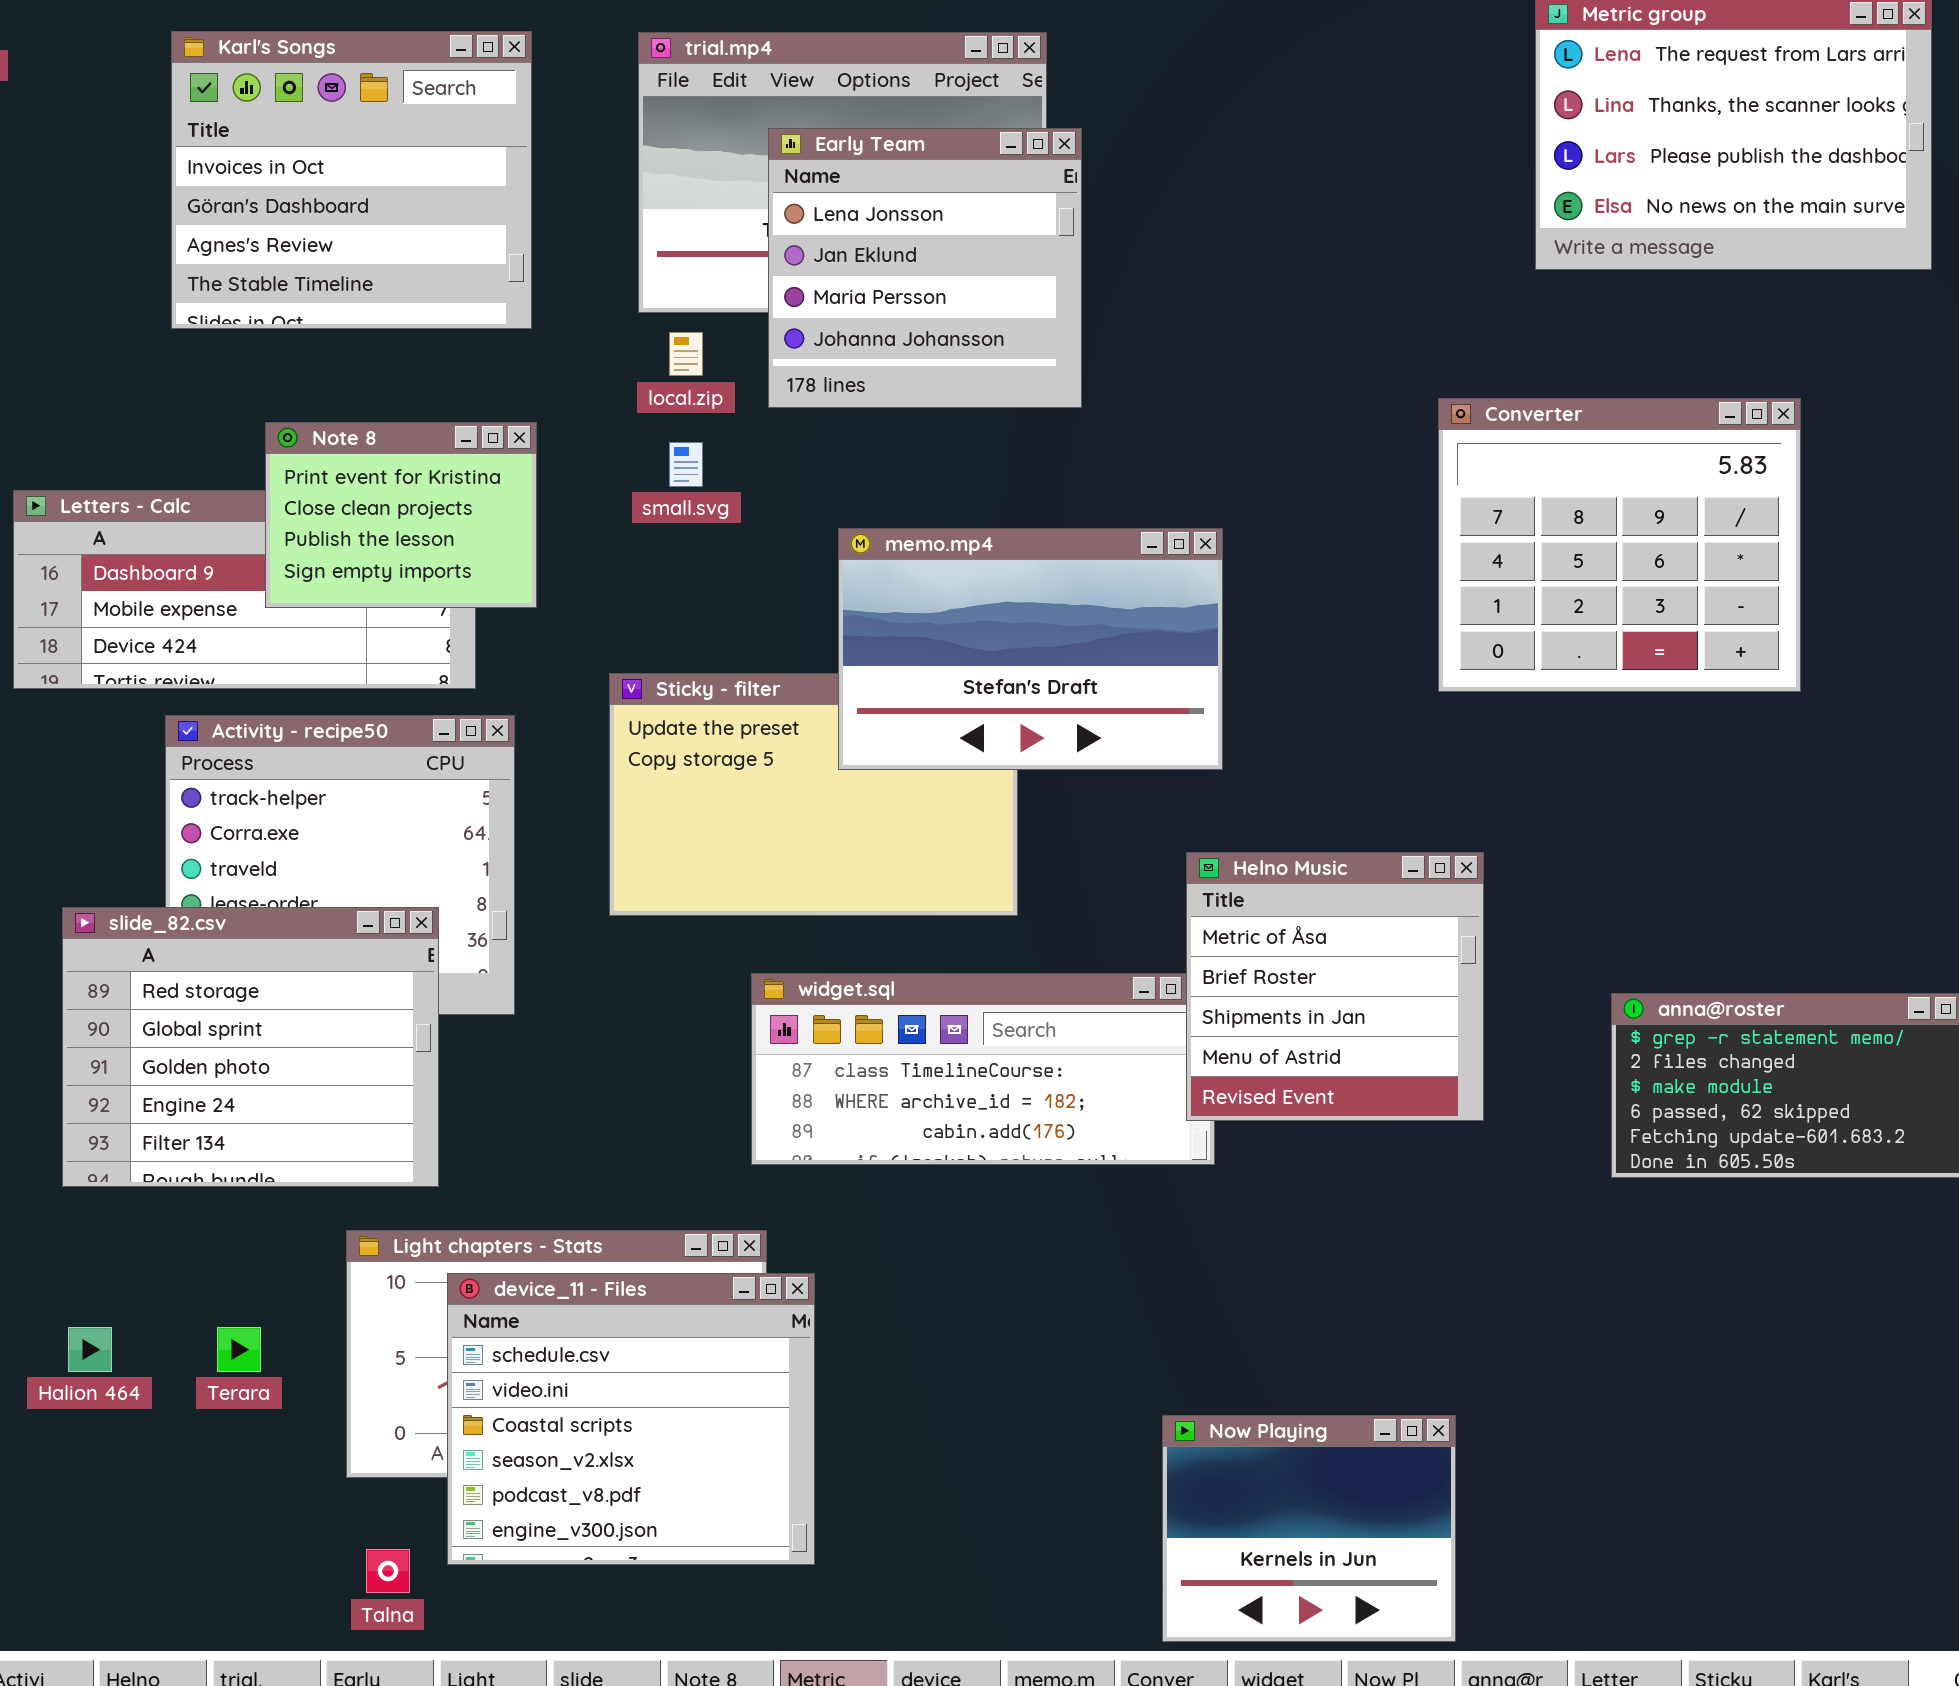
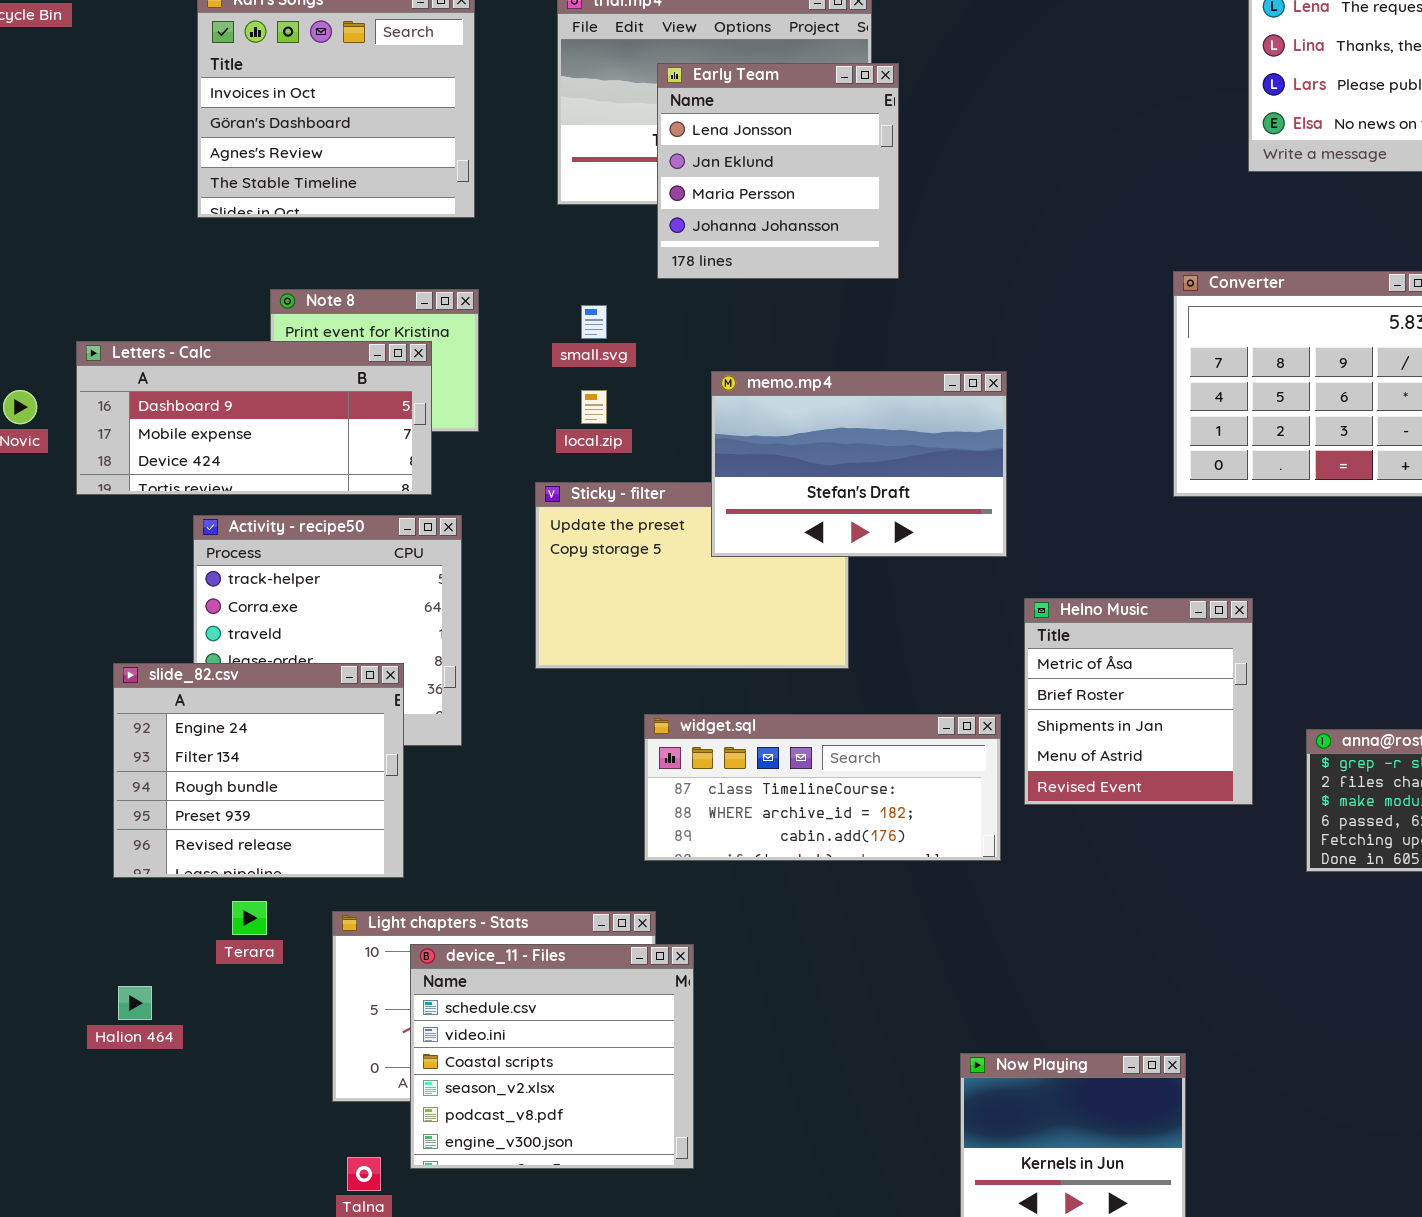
local.zip: [669,332,703,376] -> [581,390,607,424], moved
Letters - Calc: [13,490,476,689] -> [76,341,432,495], raised
Helno Music: [1186,852,1484,1121] -> [1024,598,1253,805], moved
slide_82.csv: [62,907,439,1187] -> [113,663,404,878], scrolled down 3 rows
Terara: [217,1327,261,1372] -> [232,901,267,935], moved

